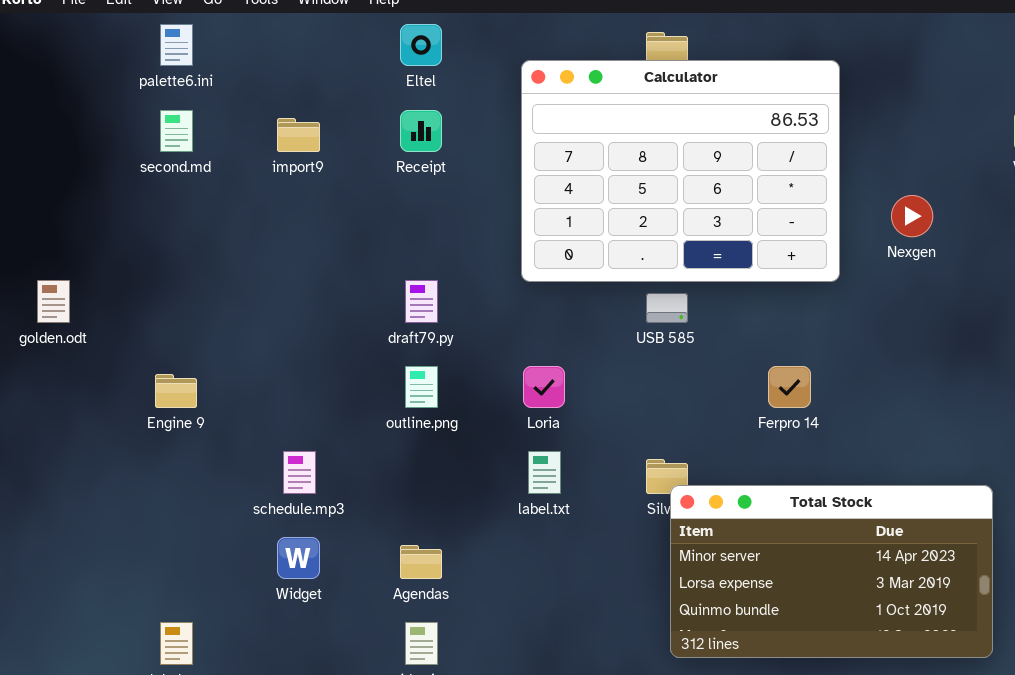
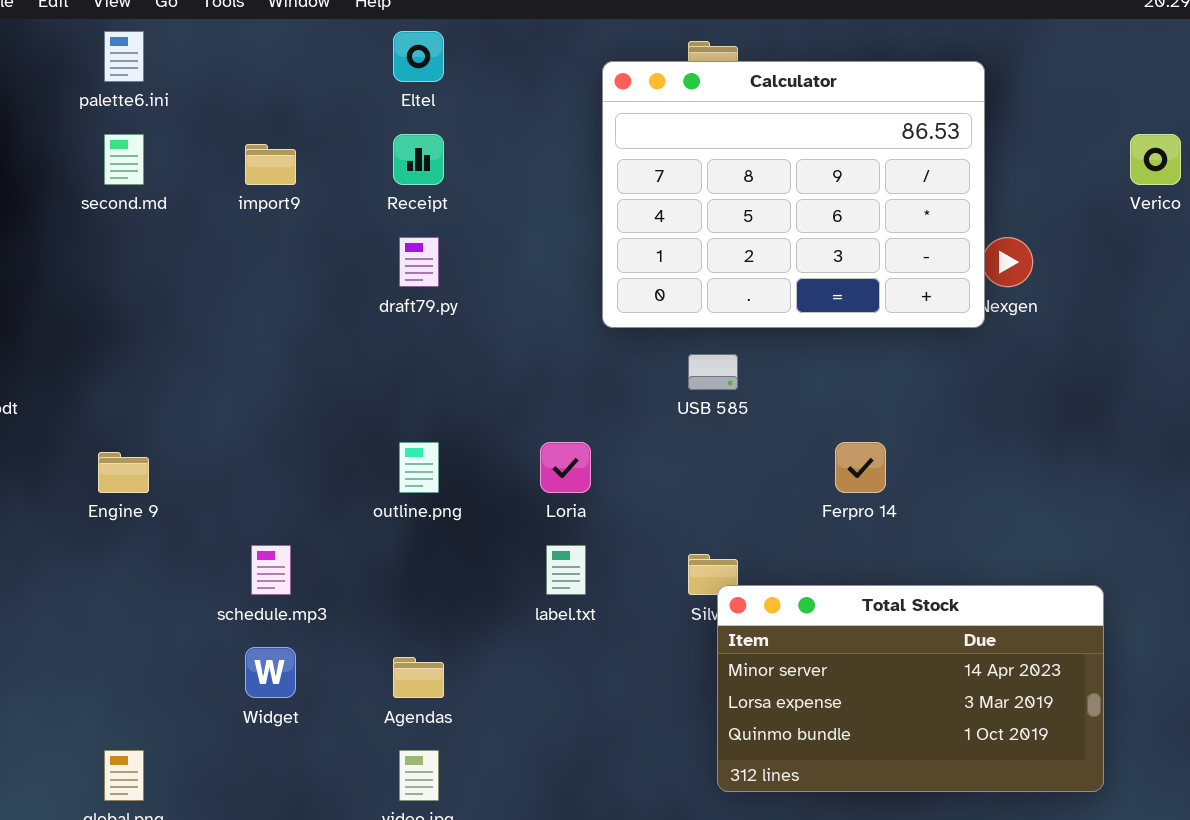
Calculator: [521,60,840,282] -> [602,61,985,328], moved
draft79.py: [405,280,438,323] -> [399,237,439,287], moved

